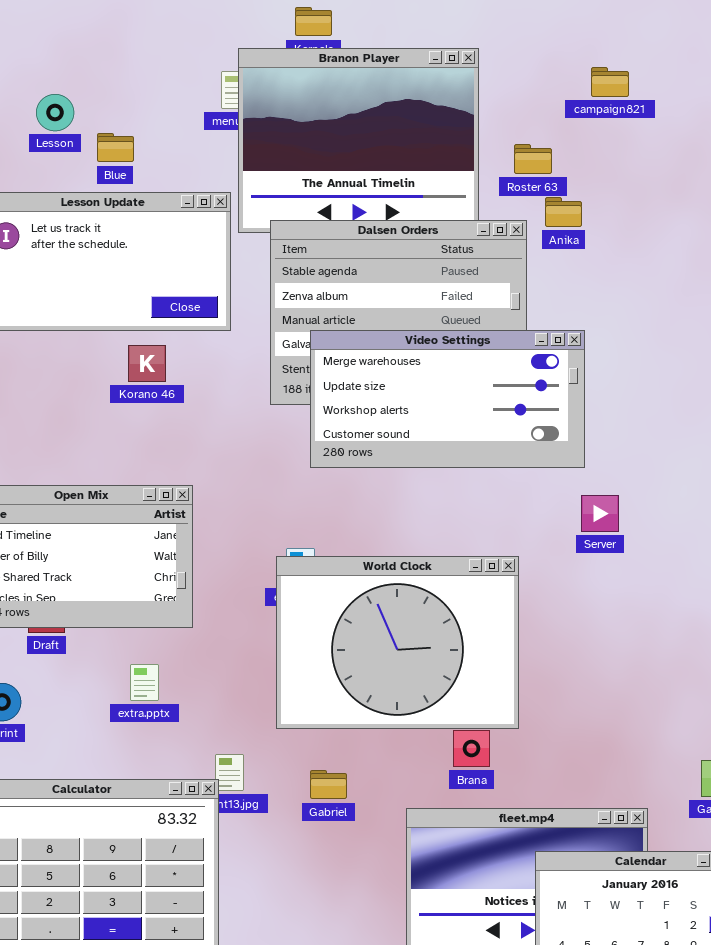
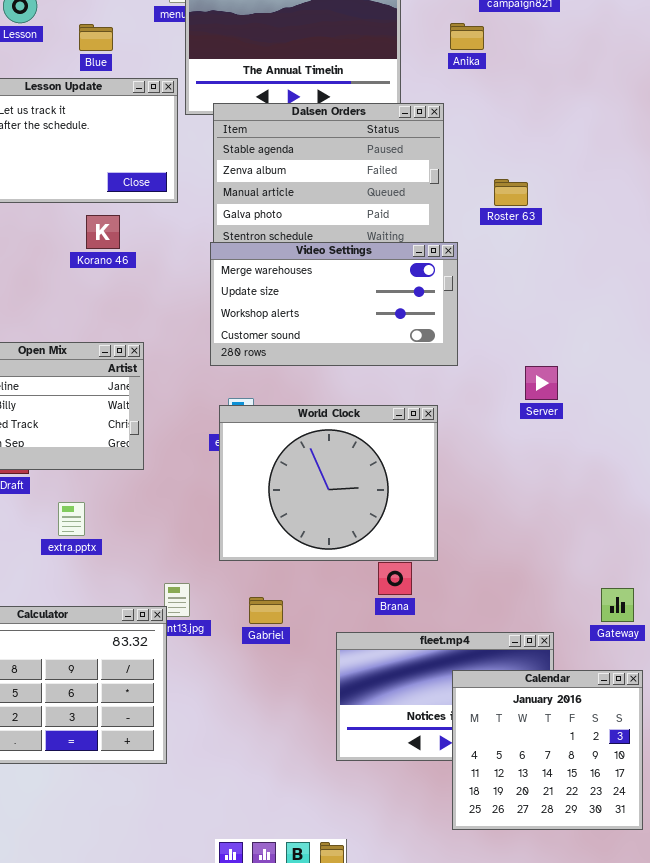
Blue: [97,133,134,162] -> [79,24,113,51], moved
Roster 63: [514,144,552,174] -> [494,179,528,206], moved
Anika: [545,197,582,227] -> [450,23,484,50], moved
Video Settings: [310,330,585,468] -> [210,242,458,366], moved
Server: [581,495,619,532] -> [525,366,558,400], moved
extra.pptx: [130,664,159,701] -> [58,502,85,536], moved

